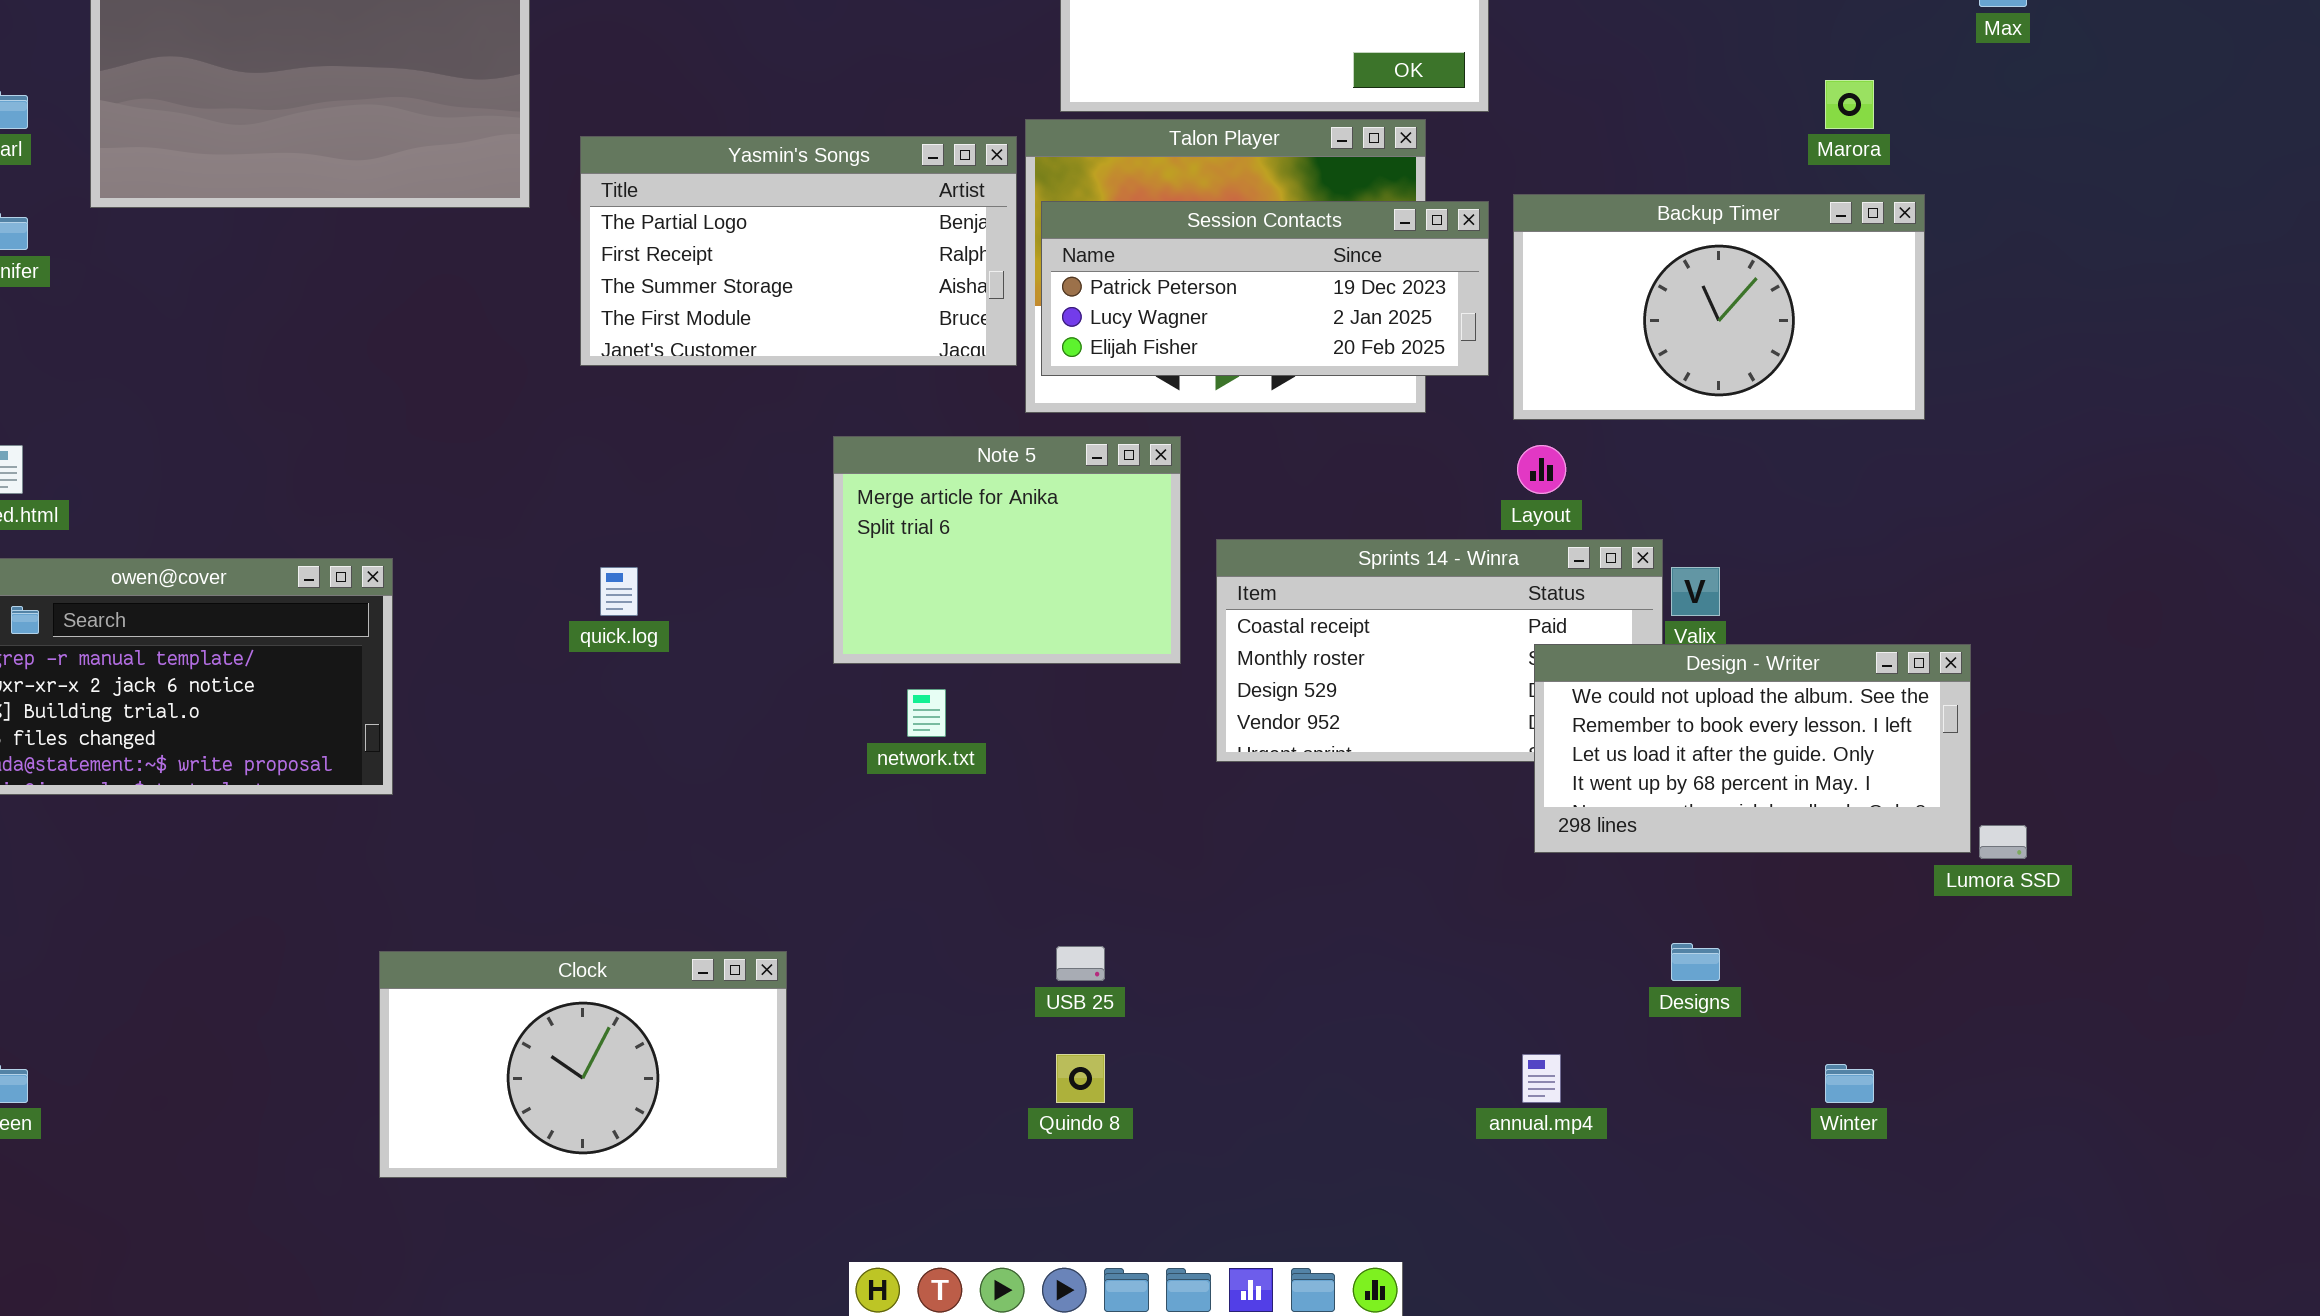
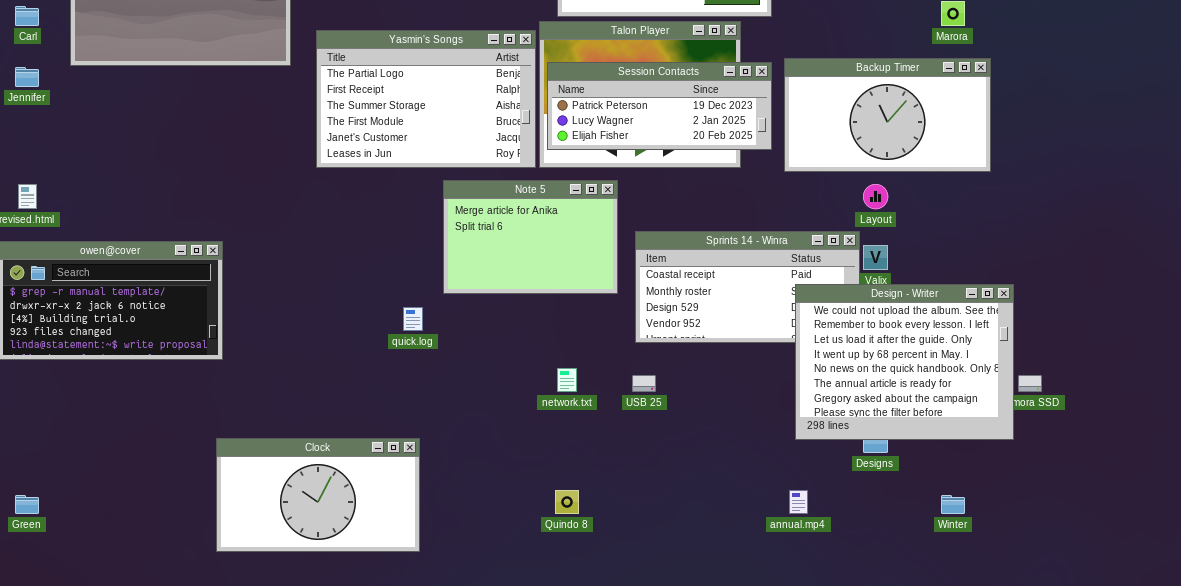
Yasmin's Songs: [580,136,1017,366] -> [316,30,536,168], resized
Layout: [1517,445,1566,494] -> [863,184,888,209], moved
quick.log: [600,567,638,616] -> [403,307,423,331], moved
Design - Writer: [1534,644,1971,853] -> [795,284,1014,440], resized
network.txt: [907,689,946,737] -> [557,368,577,392], moved
USB 25: [1056,946,1105,981] -> [632,375,656,392], moved

